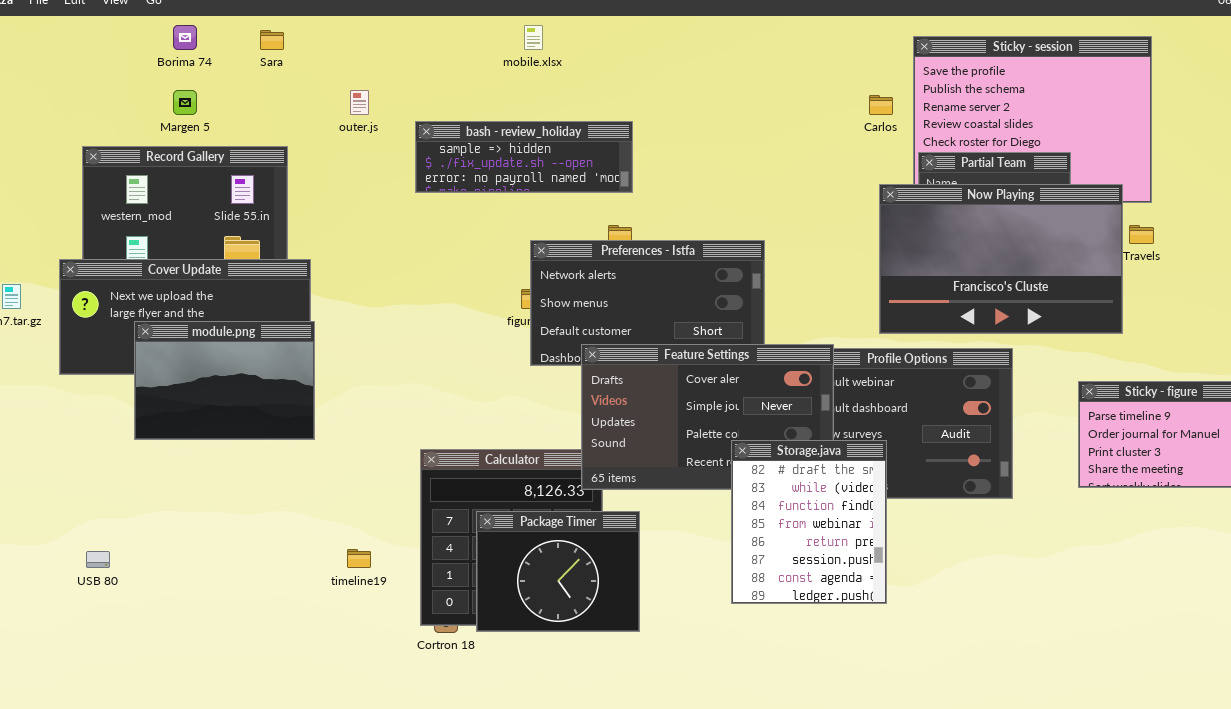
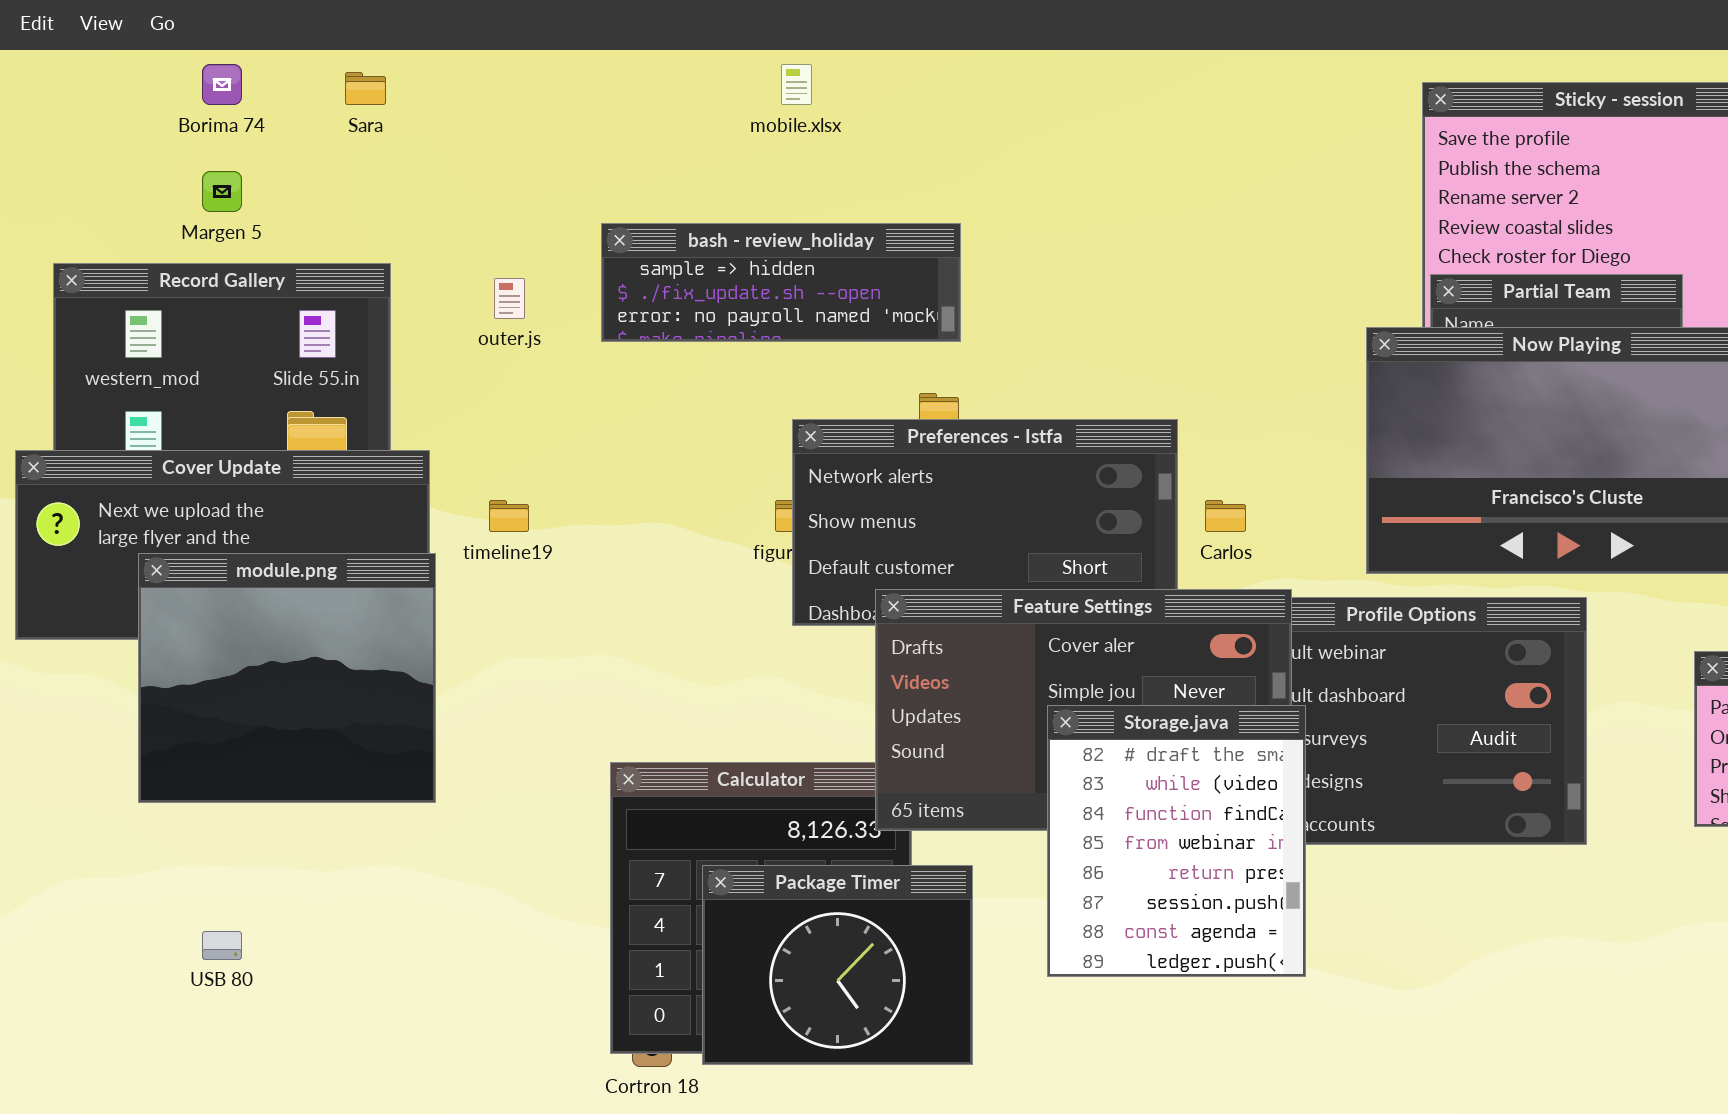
outer.js: [350,90,369,115] -> [494,278,525,319], moved
Carlos: [869,95,893,115] -> [1205,500,1246,532], moved
module.png: [134,321,315,440] -> [138,553,436,803], resized
Storage.java: [731,440,887,604] -> [1047,705,1306,977], moved
timeline19: [347,549,371,568] -> [489,500,529,532], moved
USB 80: [86,551,110,568] -> [202,931,242,960], moved

